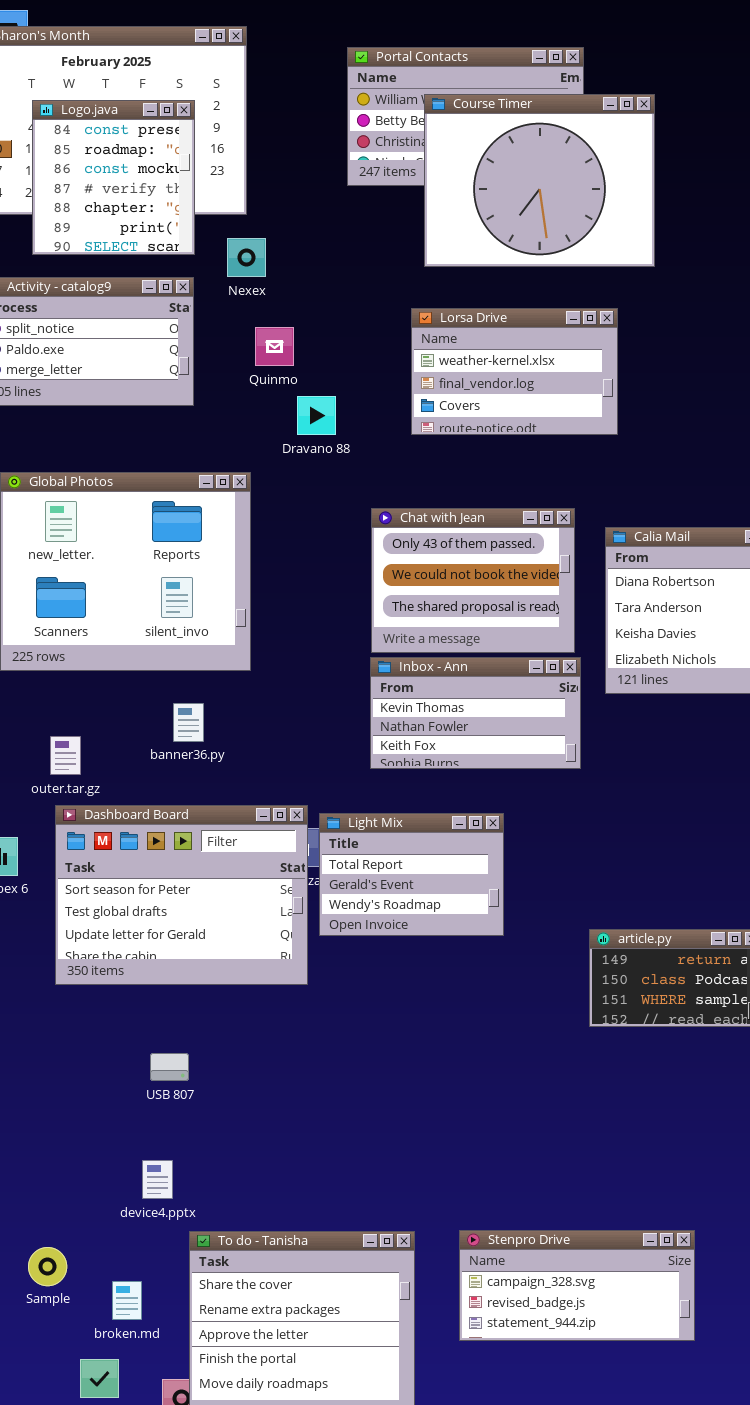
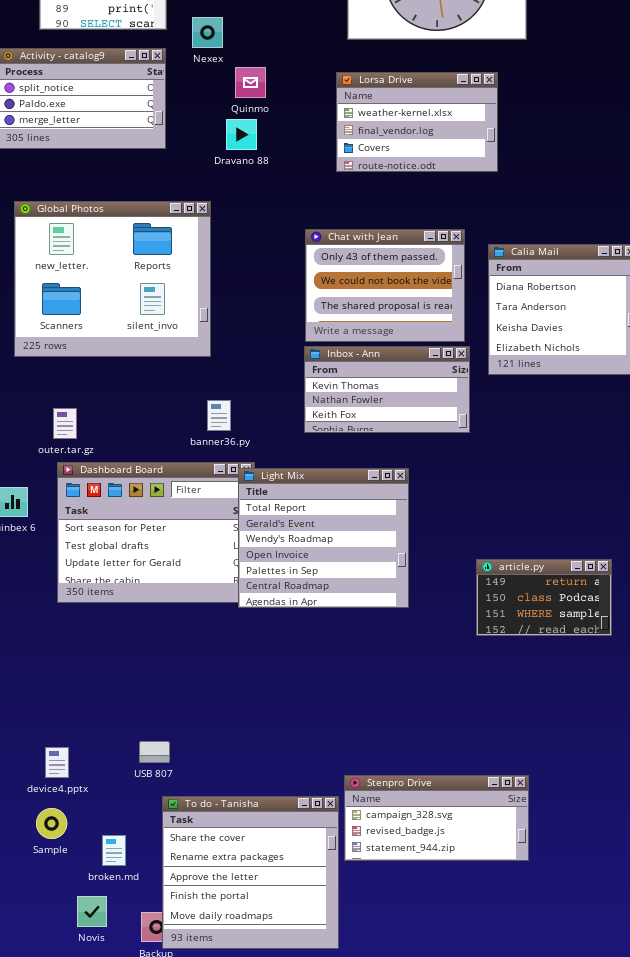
Quinmo: [255,327,294,366] -> [235,67,266,98], moved
Dravano 88: [297,396,336,435] -> [226,119,257,150], moved
banner36.py: [173,703,204,742] -> [207,400,231,431], moved
Light Mix: [319,813,504,936] -> [238,468,409,608], resized
USB 807: [150,1053,189,1081] -> [139,741,170,763], moved
device4.pptx: [142,1160,173,1199] -> [45,747,69,778], moved
Stenpro Drive: [459,1230,695,1341] -> [344,775,529,861], moved

